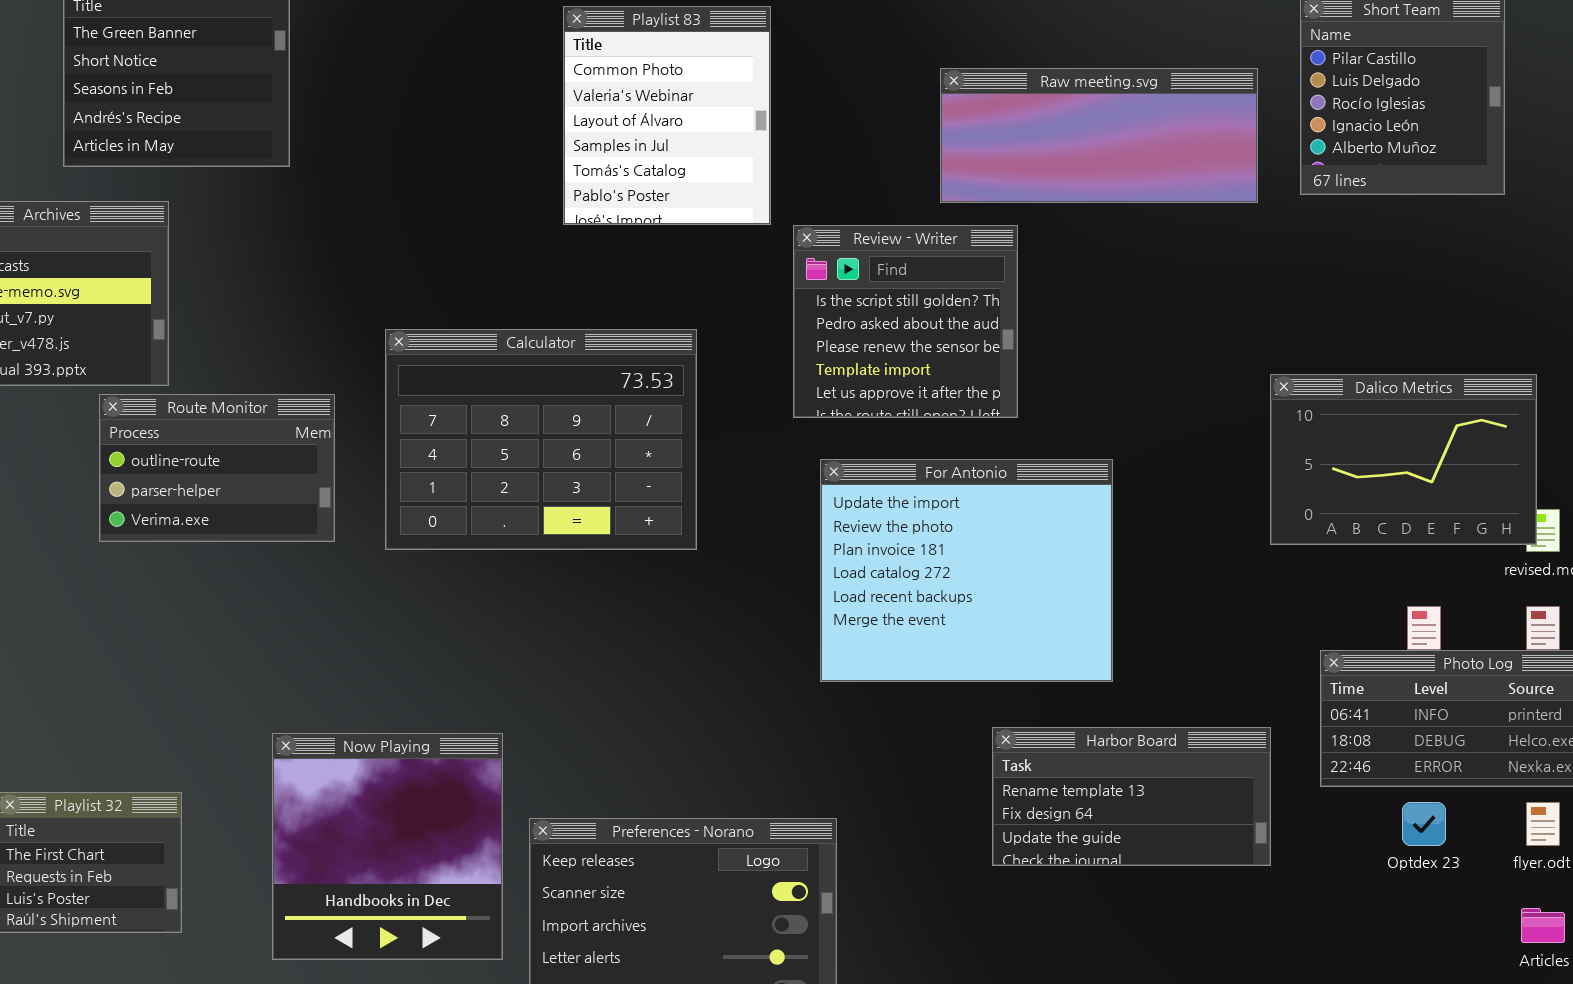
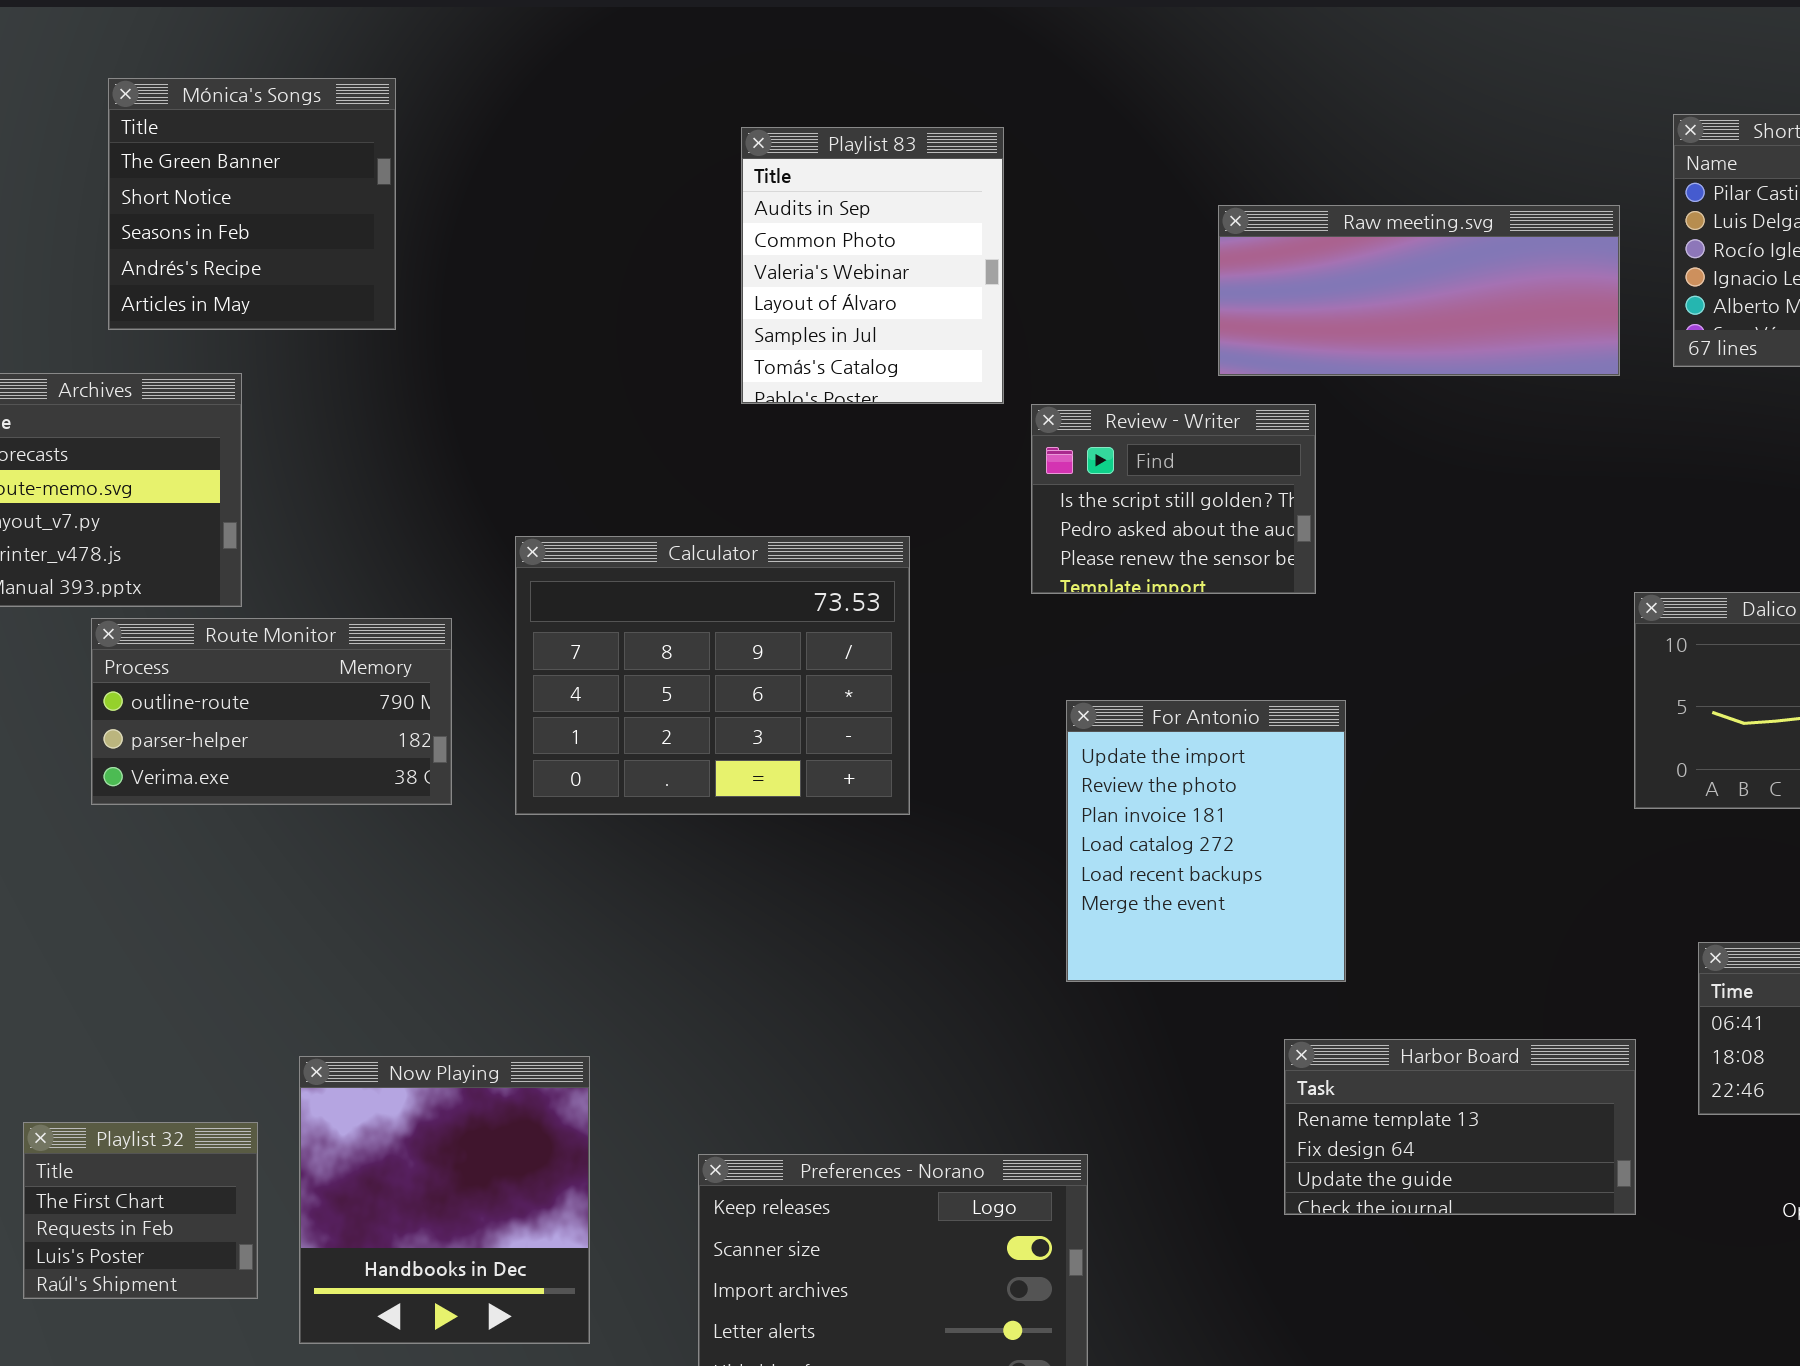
Playlist 83: [563,6,771,225] -> [741,127,1004,404], scrolled up 1 row
Review - Writer: [793,225,1018,418] -> [1031,404,1316,594], resized
Route Monitor: [99,394,335,542] -> [91,618,452,805], resized
For Antonio: [820,459,1113,682] -> [1066,700,1346,982], resized
Now Playing: [272,733,503,960] -> [299,1056,590,1344], moved

